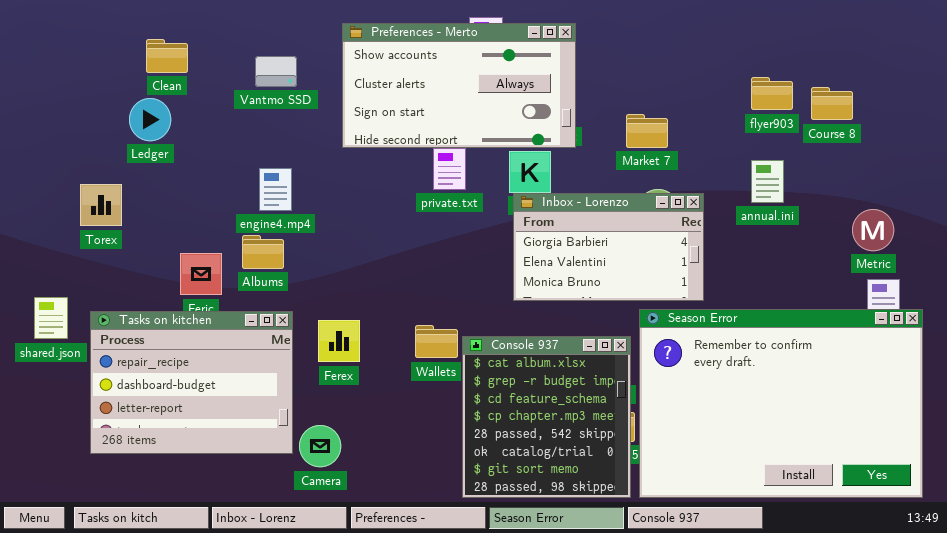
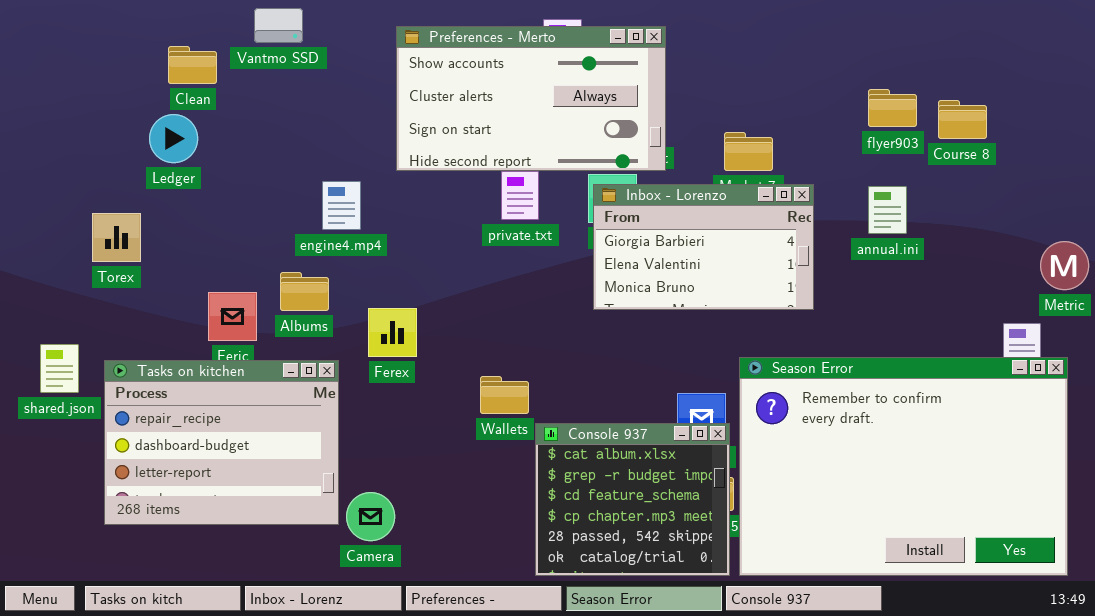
Vantmo SSD: [255,56,297,87] -> [254,8,303,43], moved
engine4.mp4: [259,168,292,211] -> [322,181,361,230], moved
Inbox - Lorenzo: [513,193,704,301] -> [593,184,814,310], moved
Metric: [852,209,894,251] -> [1040,241,1089,290], moved
Ferex: [318,320,360,362] -> [368,308,417,357], moved
Console 937: [462,336,631,498] -> [535,423,730,576], resized

